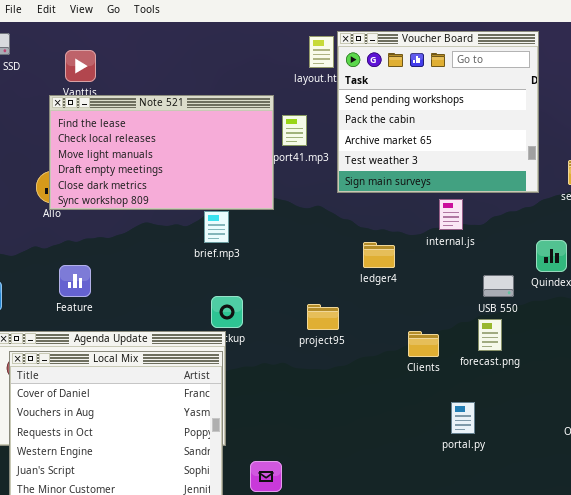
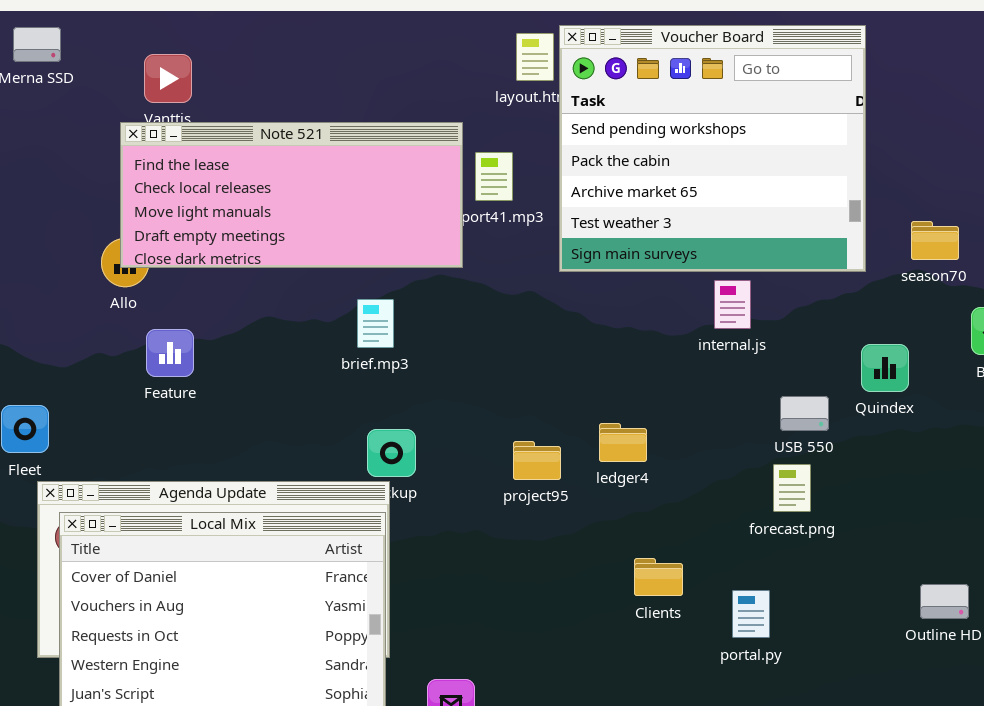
Note 521: [49,95,274,210] -> [120,122,463,268], resized
ledger4: [363,242,395,268] -> [599,423,647,462], moved
Feature: [59,265,91,297] -> [146,329,194,377], moved
Clients: [408,331,439,357] -> [634,558,683,596], moved

